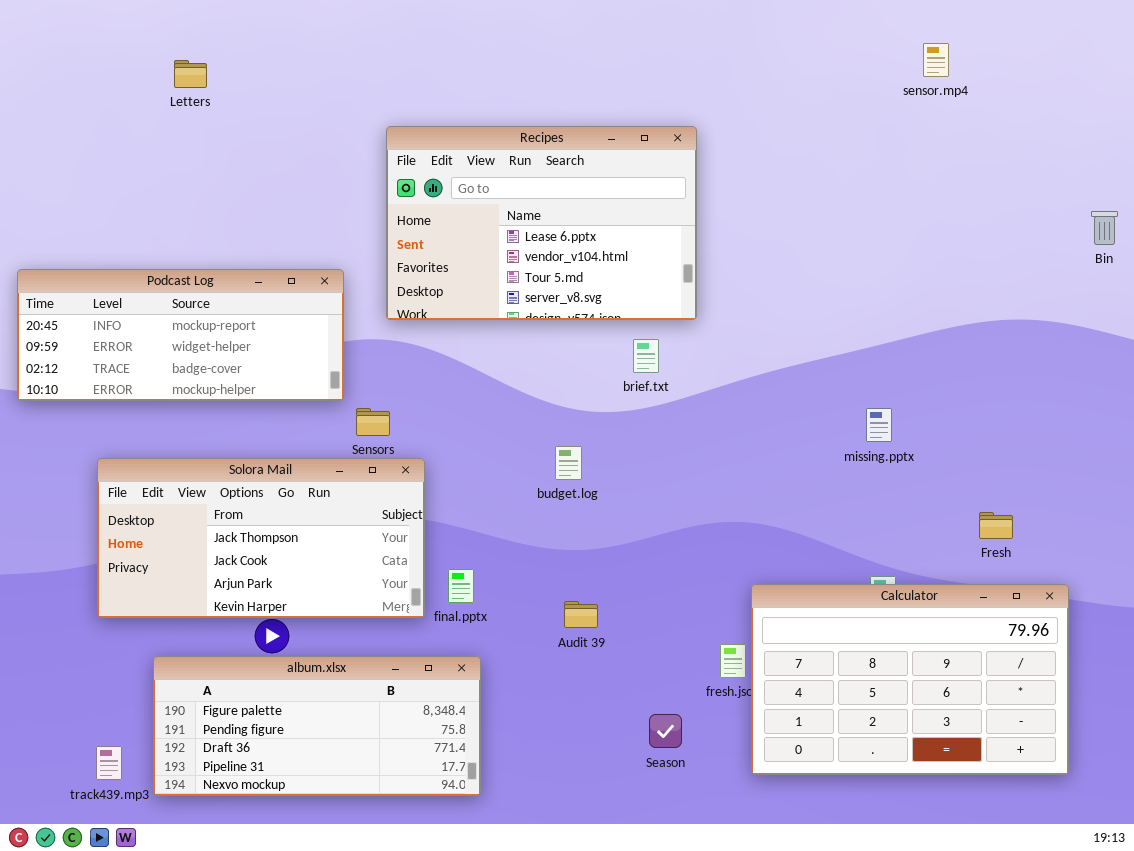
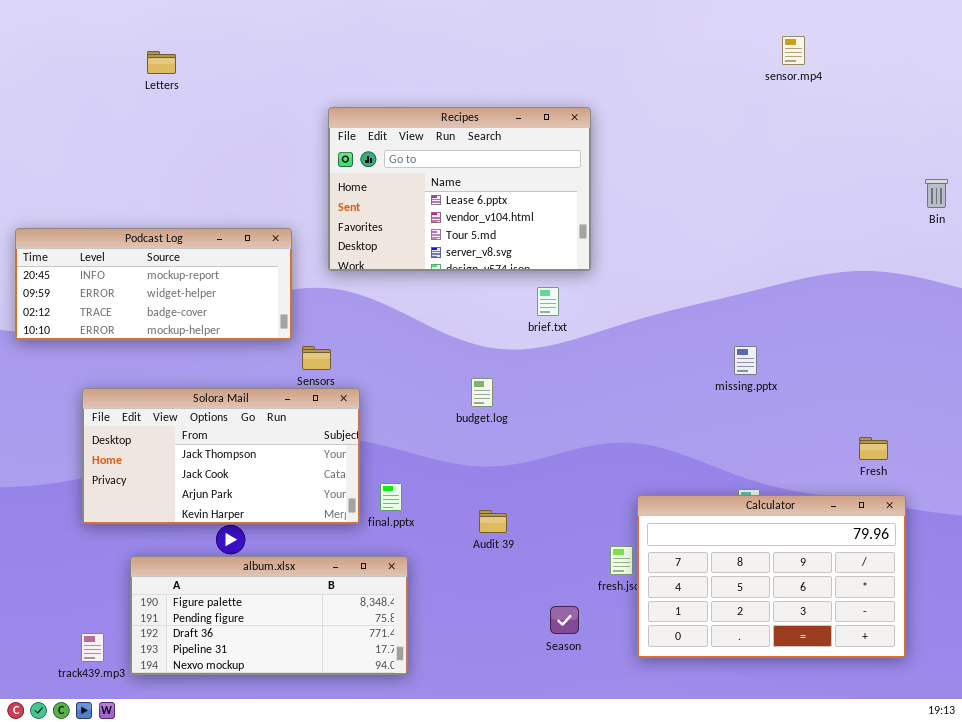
Fresh: [979,512,1013,539] -> [859,437,888,460], moved

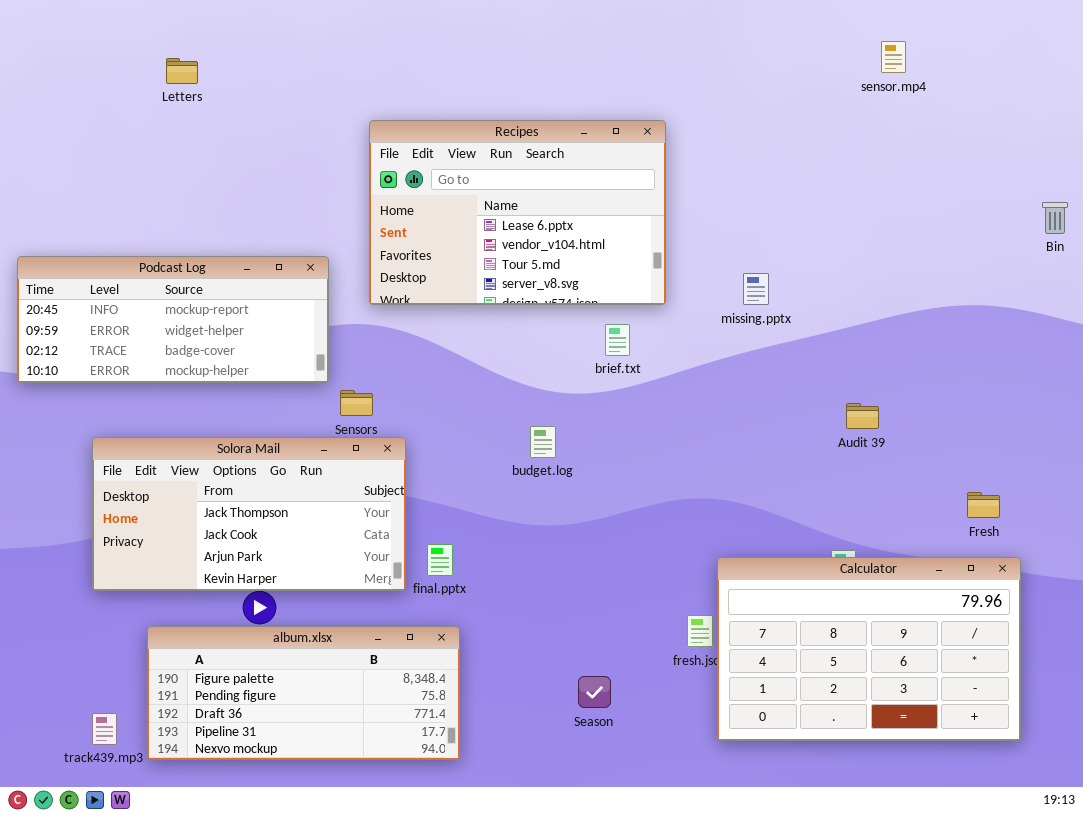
missing.pptx: [734,346,757,375] -> [743,273,769,305], moved
Audit 39: [479,510,507,533] -> [846,403,879,429], moved
Season: [550,606,579,634] -> [578,676,611,708], moved

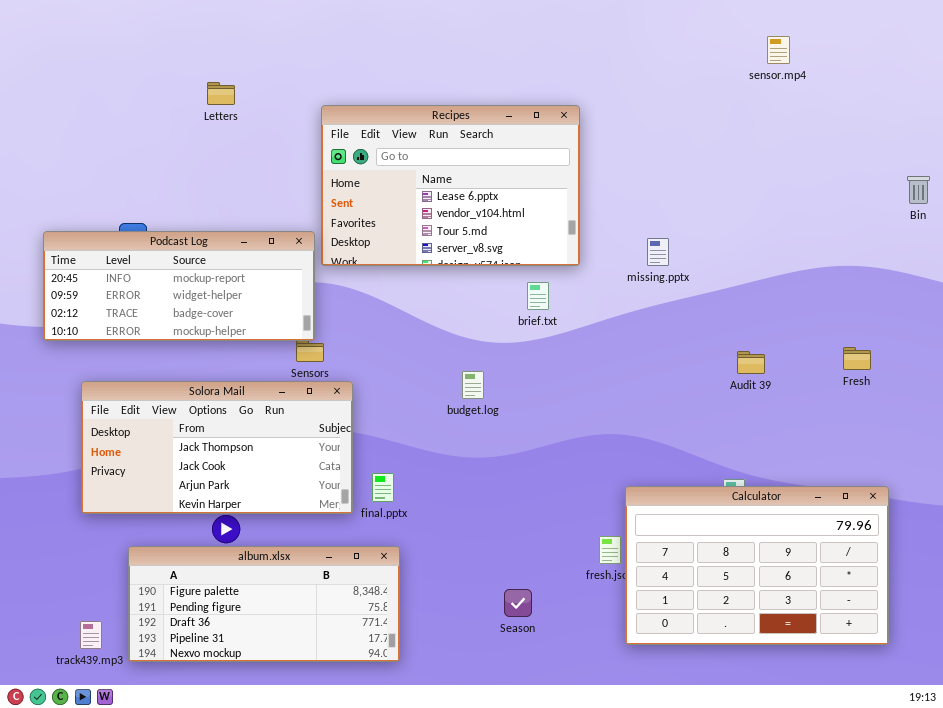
Letters: [166,58,198,84] -> [207,82,235,105], moved
Podcast Log: [17,256,329,383] -> [43,231,315,341], moved
Fresh: [967,492,1000,518] -> [843,347,871,370], moved

